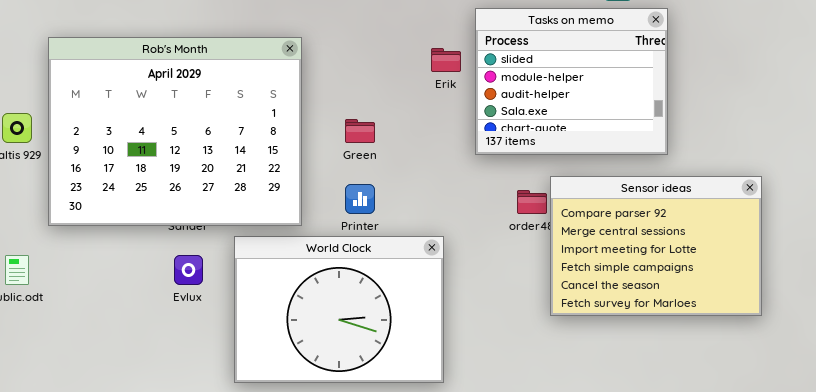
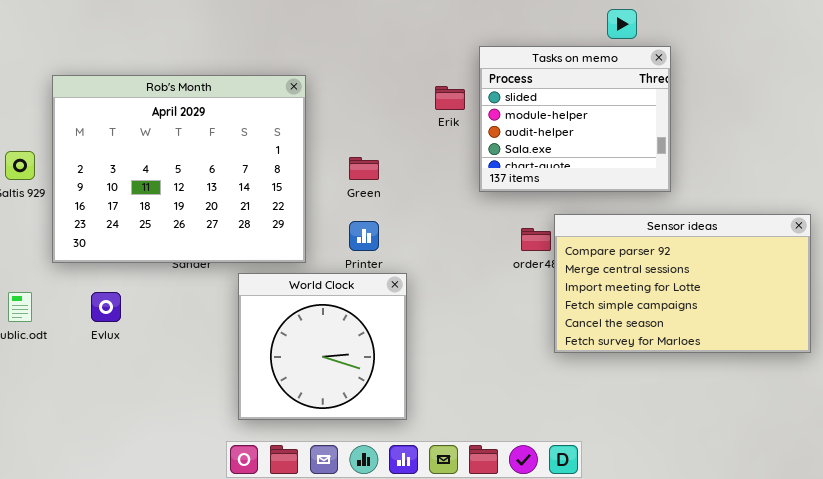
Sensor ideas: [550,176,762,316] -> [554,214,811,353], resized
World Clock: [234,236,444,383] -> [238,273,407,420], resized
Evlux: [174,255,203,285] -> [91,292,121,322], moved

